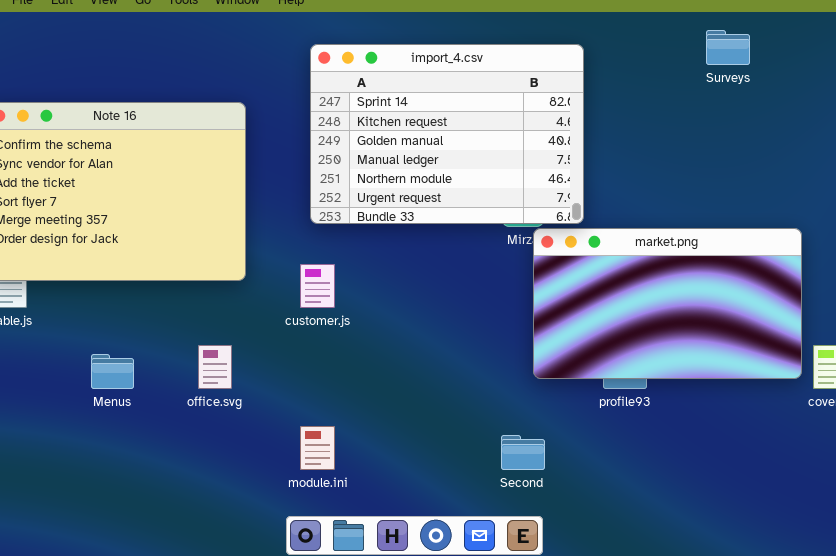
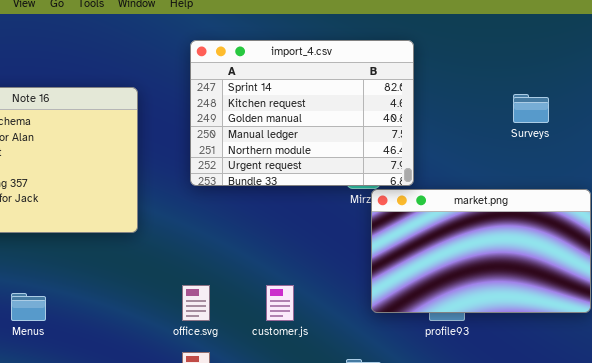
Surveys: [706,30,750,65] -> [513,94,549,123], moved
customer.js: [300,264,335,308] -> [266,285,294,321], moved
office.svg: [198,345,232,389] -> [182,285,210,321], moved

